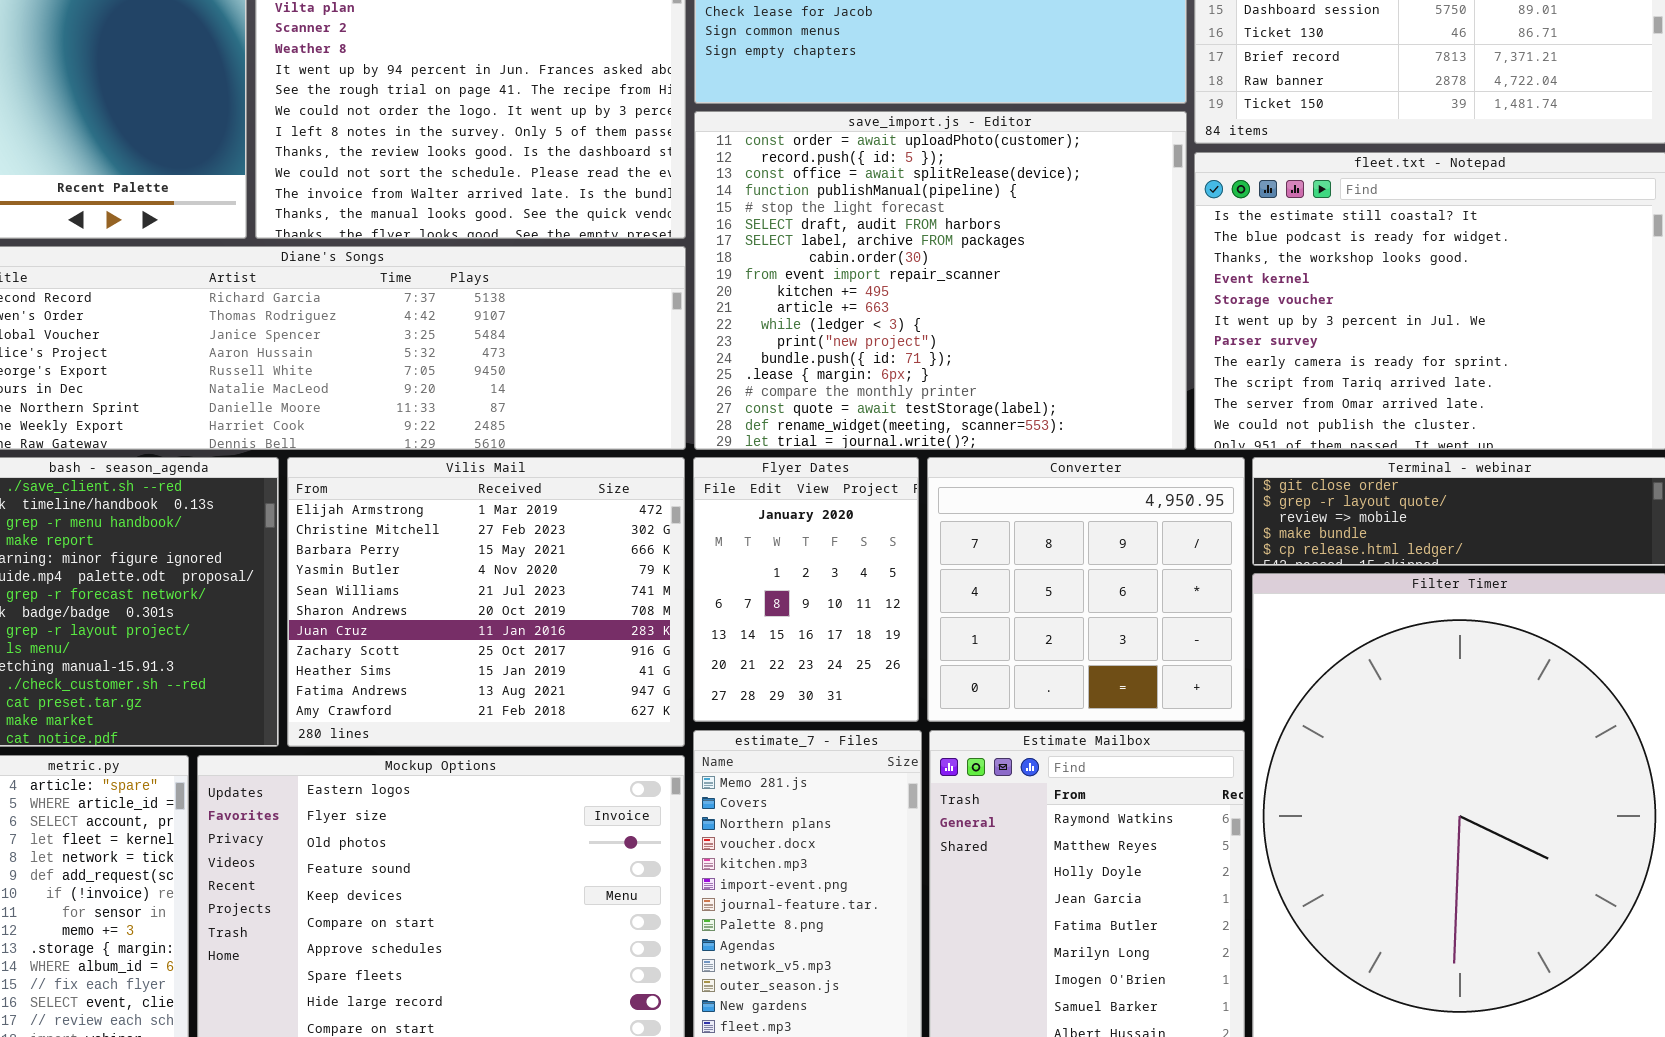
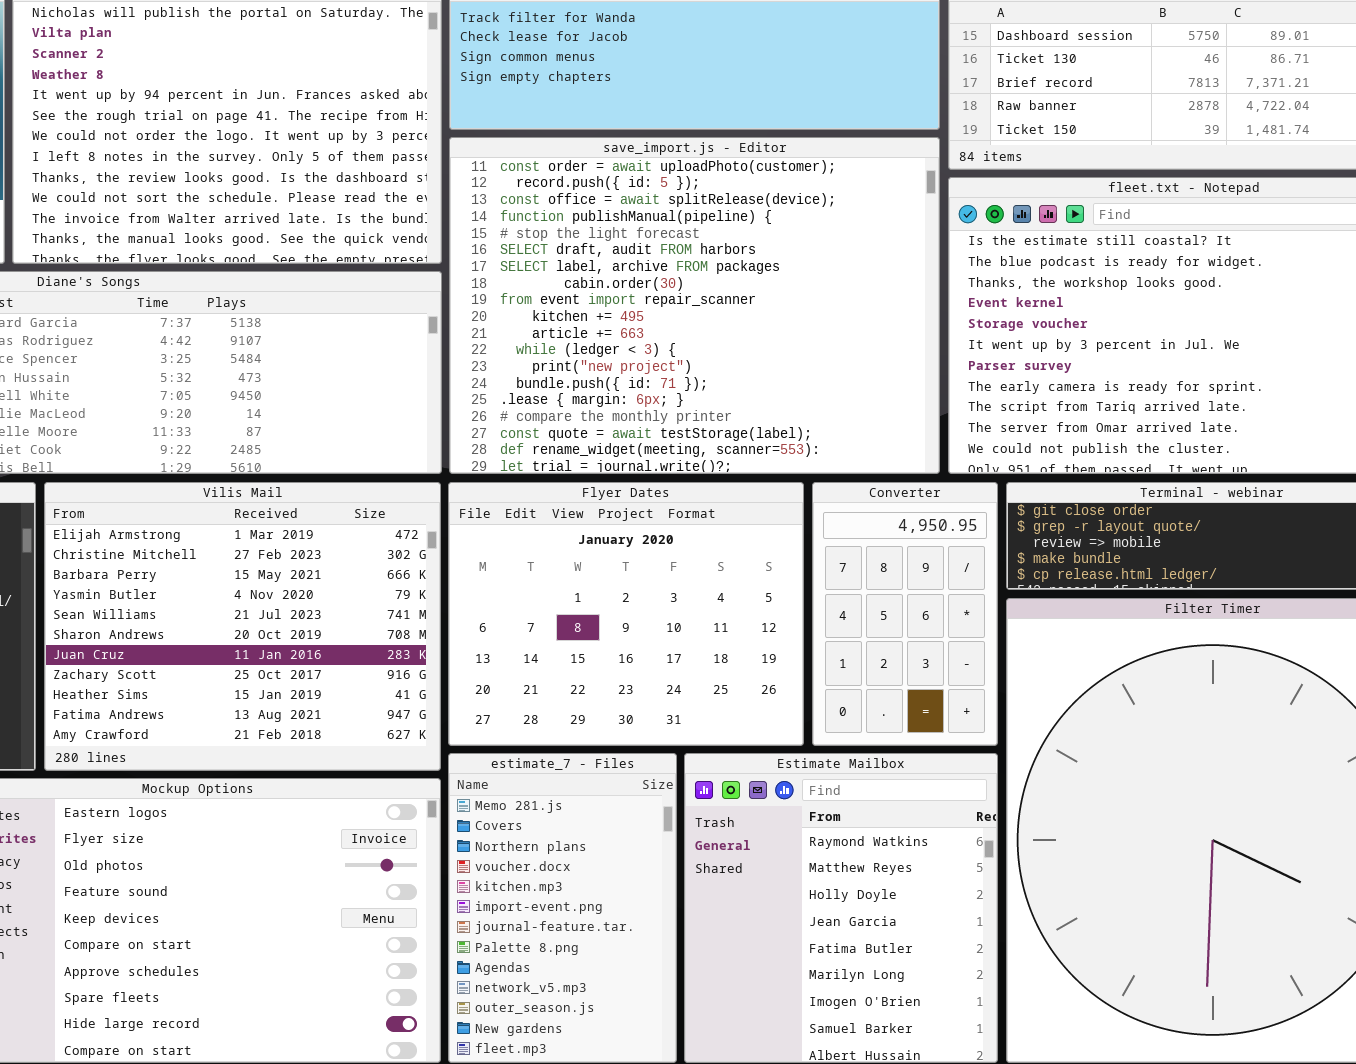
Flyer Dates: [693,457,919,722] -> [448,482,804,746], resized
Converter: [927,457,1245,722] -> [812,482,998,746], resized

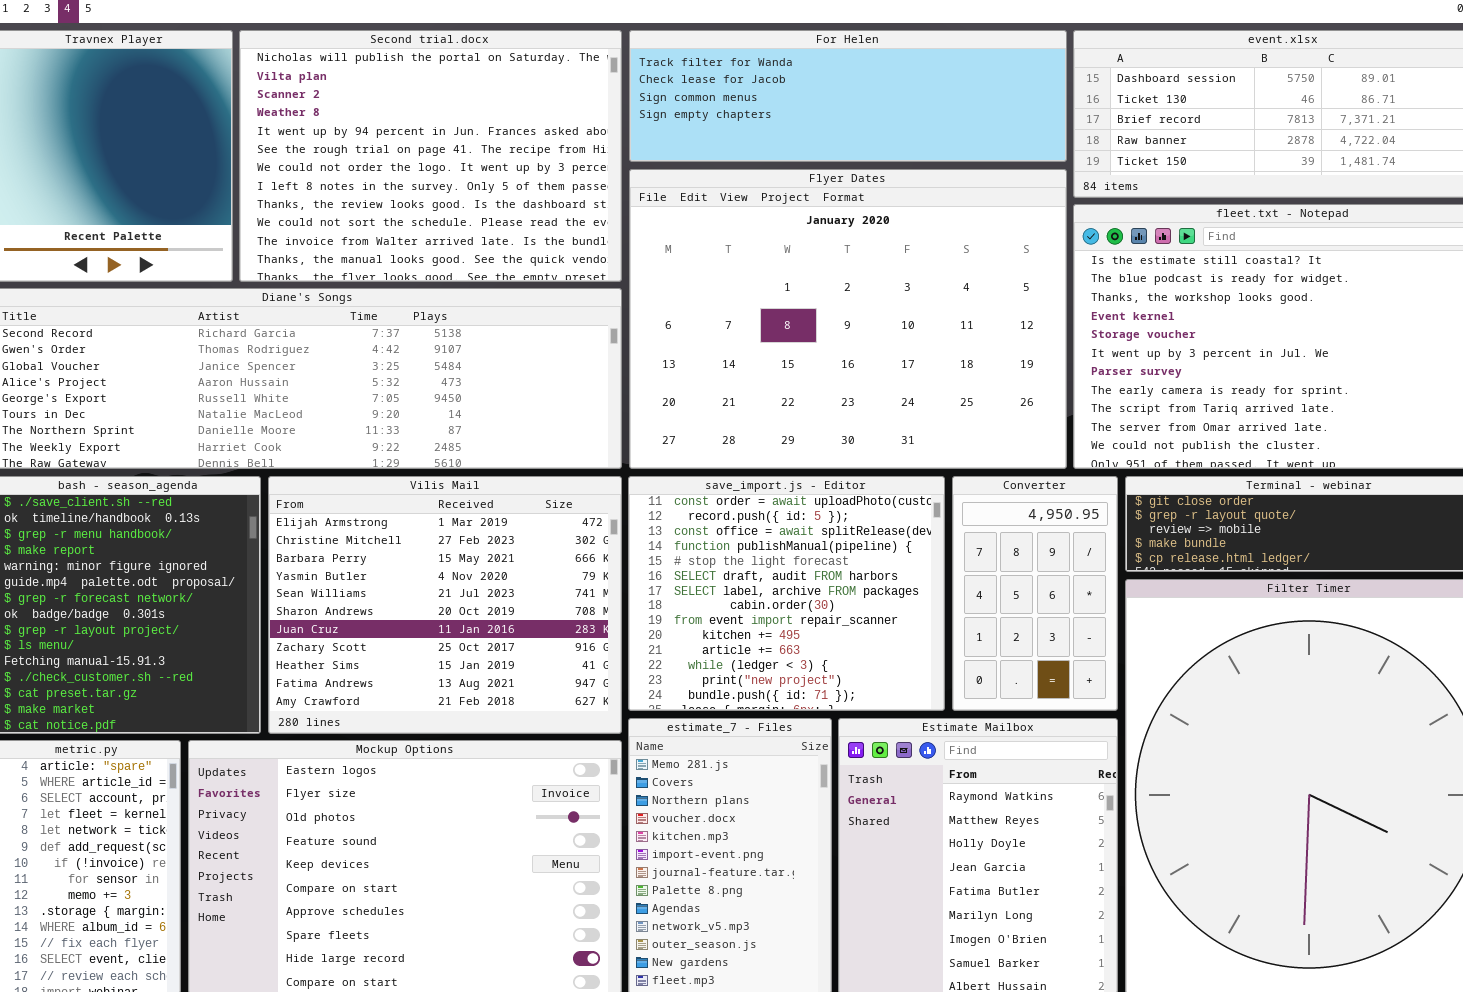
save_import.js - Editor: [449,137,940,474] -> [628,476,945,711], moved, resized
Flyer Dates: [448,482,804,746] -> [629,169,1067,469], moved, resized

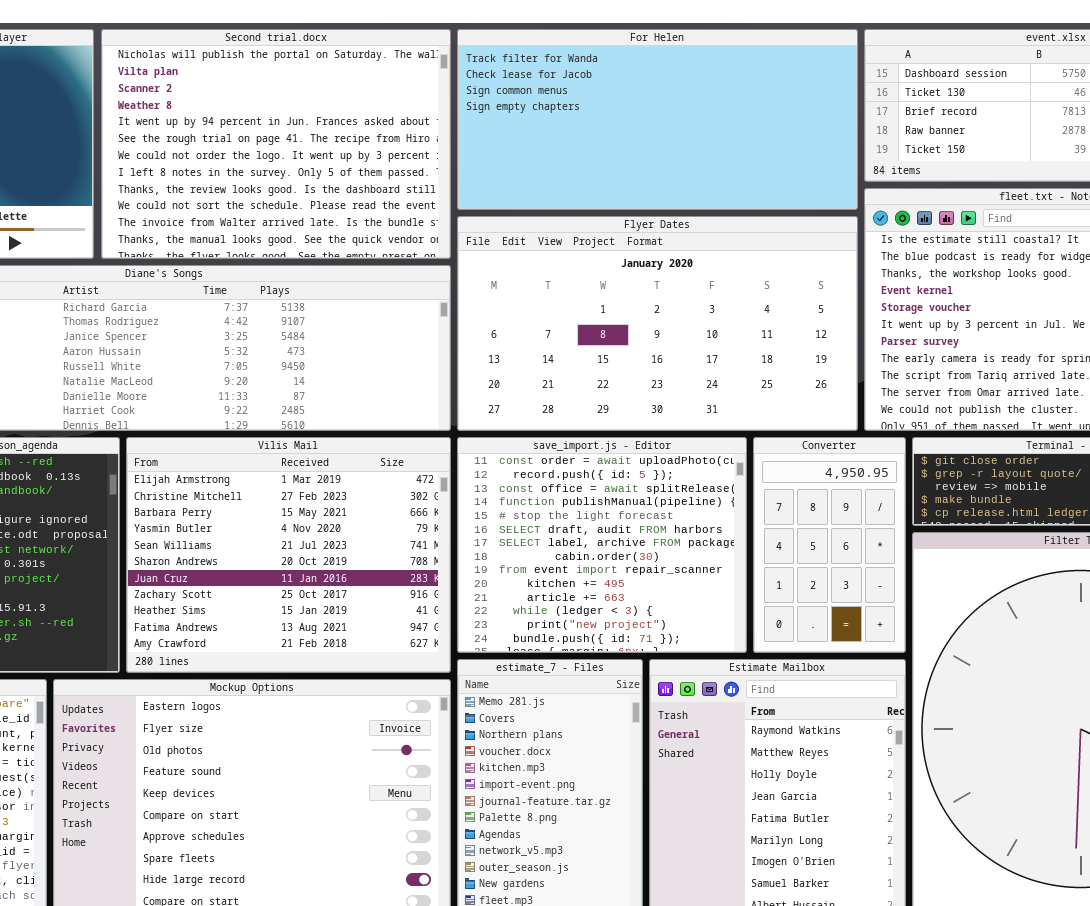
For Helen: [629,30,1067,162] -> [457,29,858,210], resized
Flyer Dates: [629,169,1067,469] -> [457,216,858,431], resized

